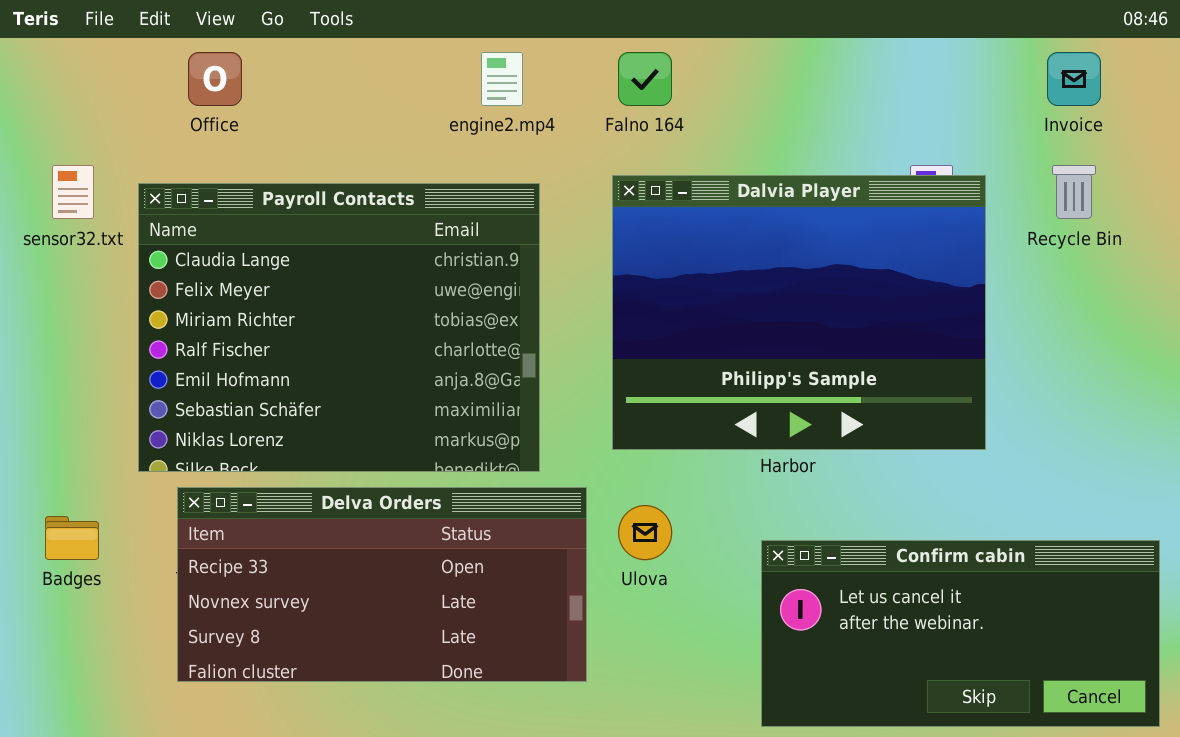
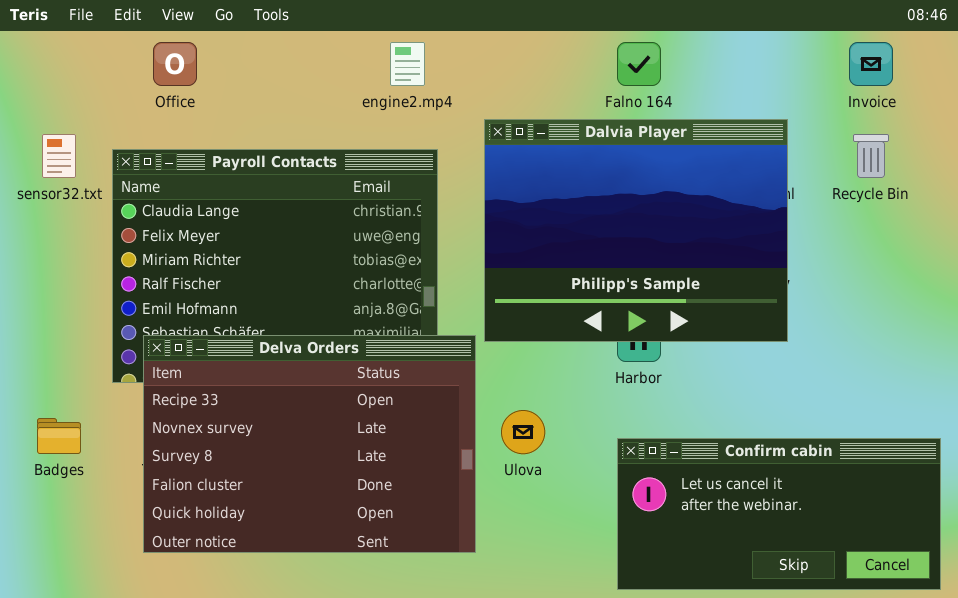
Falno 164: [618,52,672,106] -> [617,42,661,86], moved
Dalvia Player: [612,175,986,450] -> [484,119,788,342], moved
Delva Orders: [177,487,587,682] -> [143,335,476,553], resized

